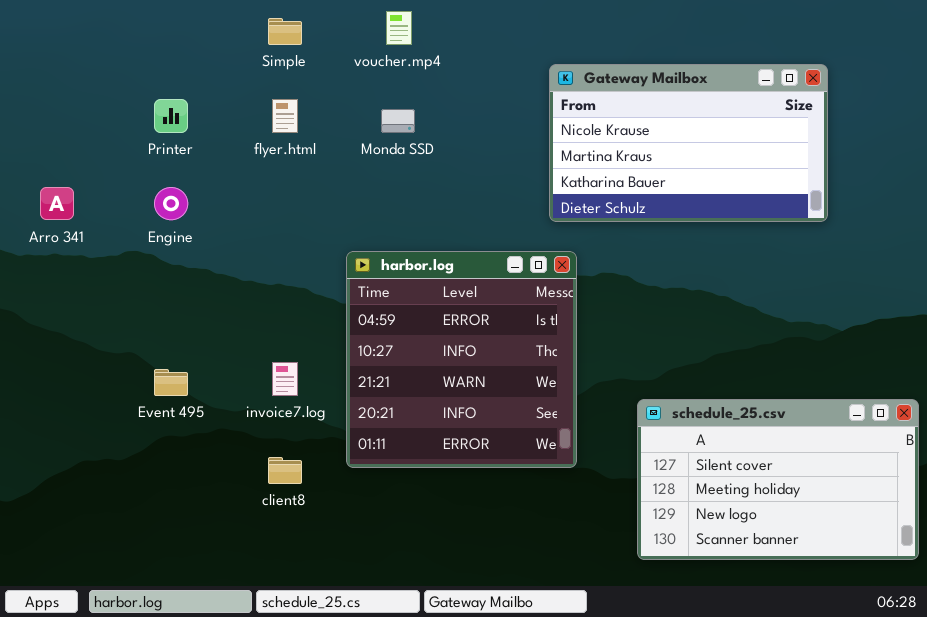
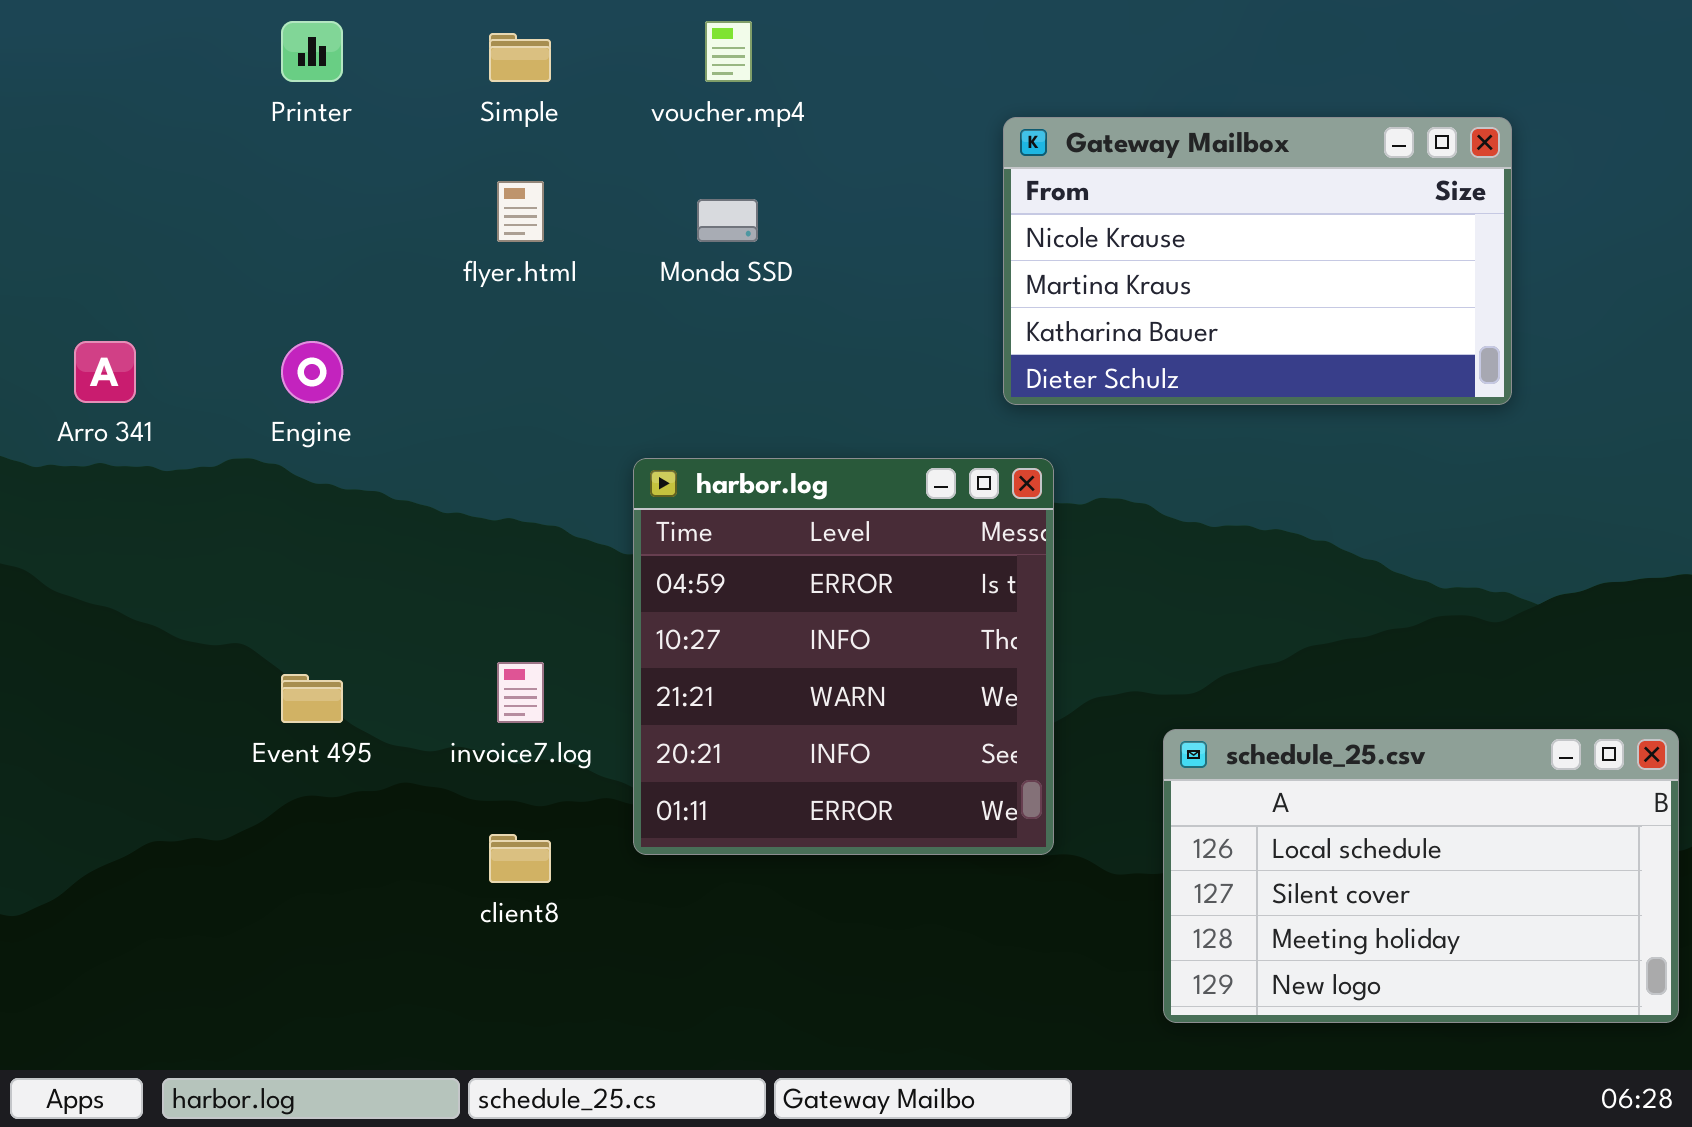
Printer: [154,99,188,133] -> [281,21,343,82], moved
schedule_25.csv: [637,399,919,560] -> [1163,729,1679,1023], scrolled up 1 row

